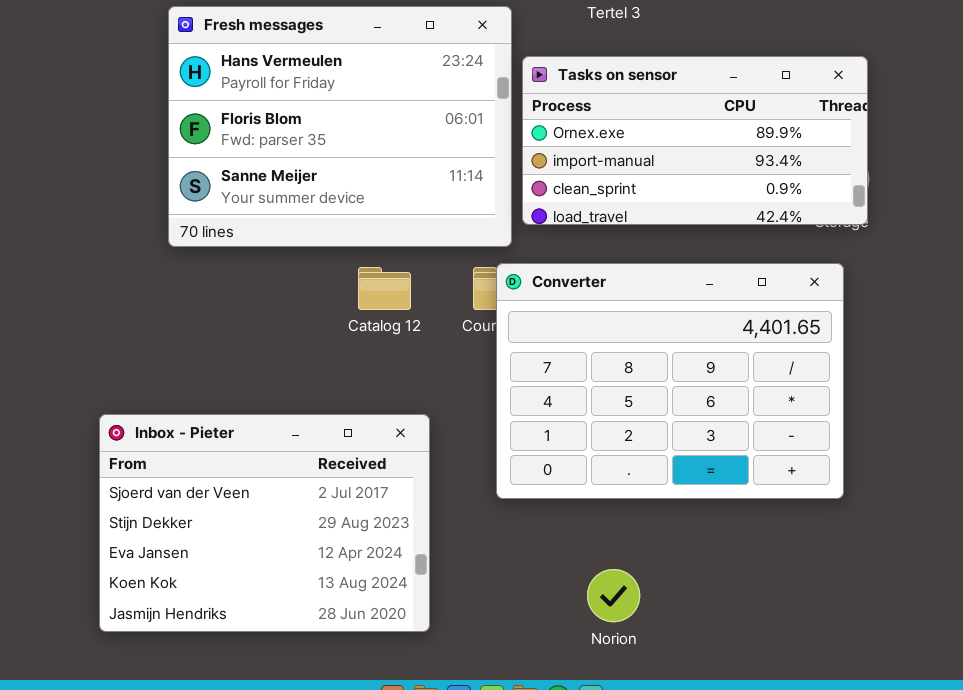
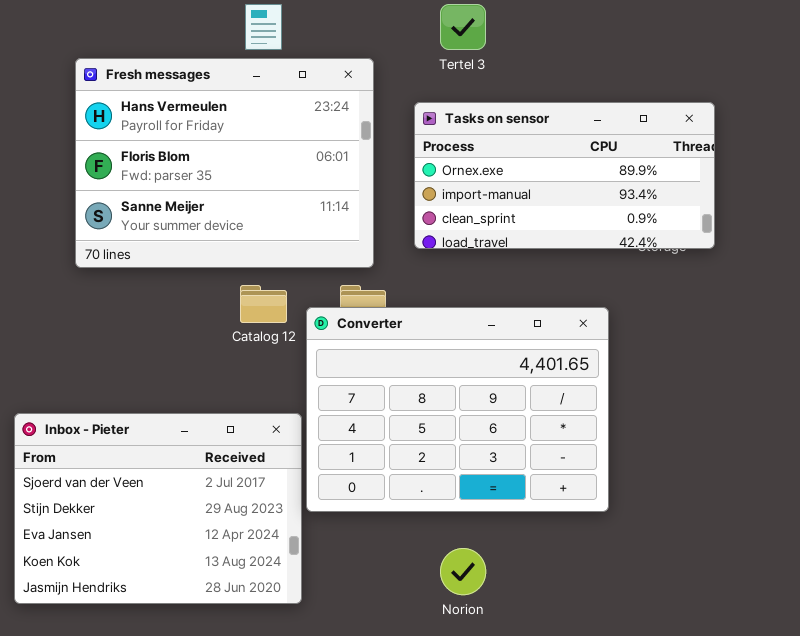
Tasks on sensor: [522,56,868,225] -> [414,102,715,249], moved
Converter: [496,263,844,499] -> [306,307,609,512], moved

